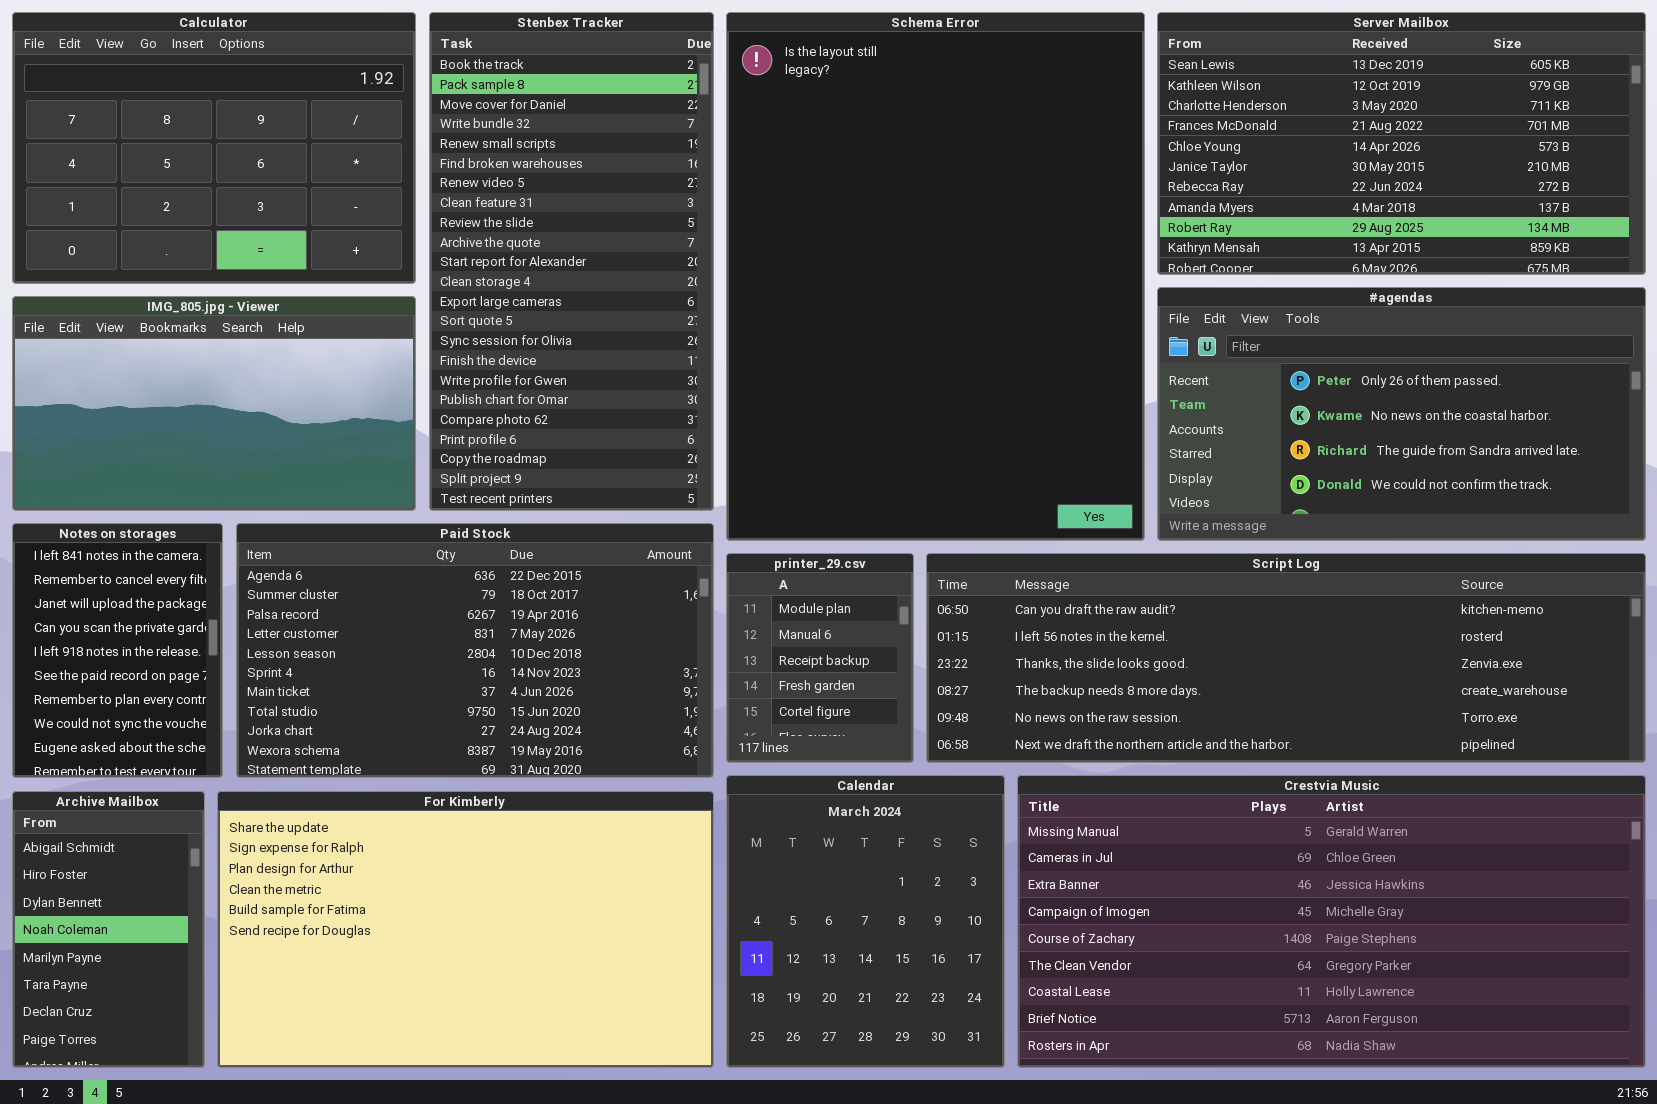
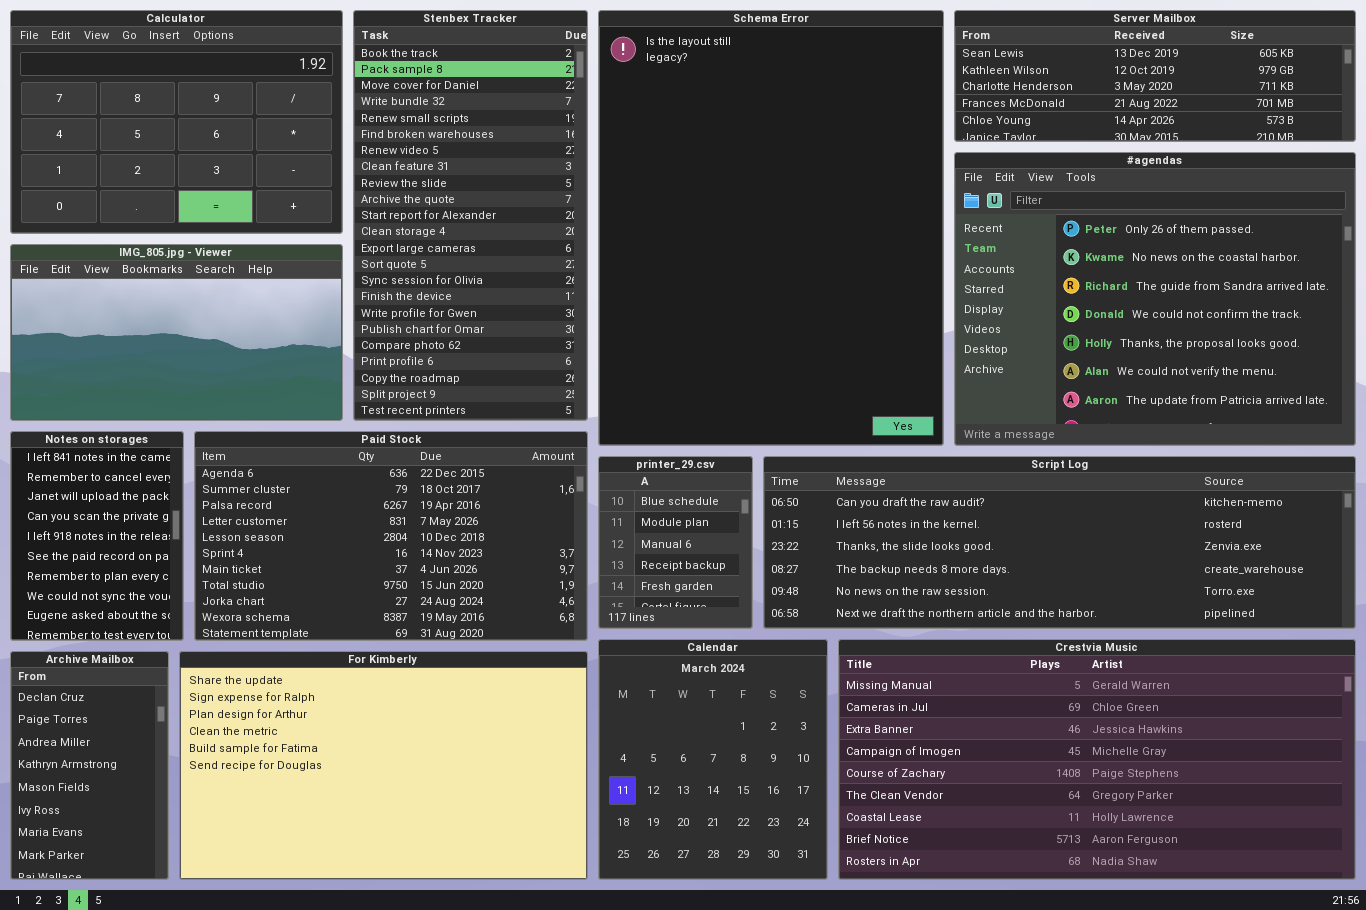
Server Mailbox: [1157,12,1646,275] -> [954,10,1356,142], resized
#agendas: [1157,287,1646,541] -> [954,152,1356,446], resized
printer_29.csv: [726,553,914,763] -> [598,456,753,629], scrolled up 1 row
Archive Mailbox: [12,791,205,1068] -> [10,651,169,880], scrolled down 6 rows

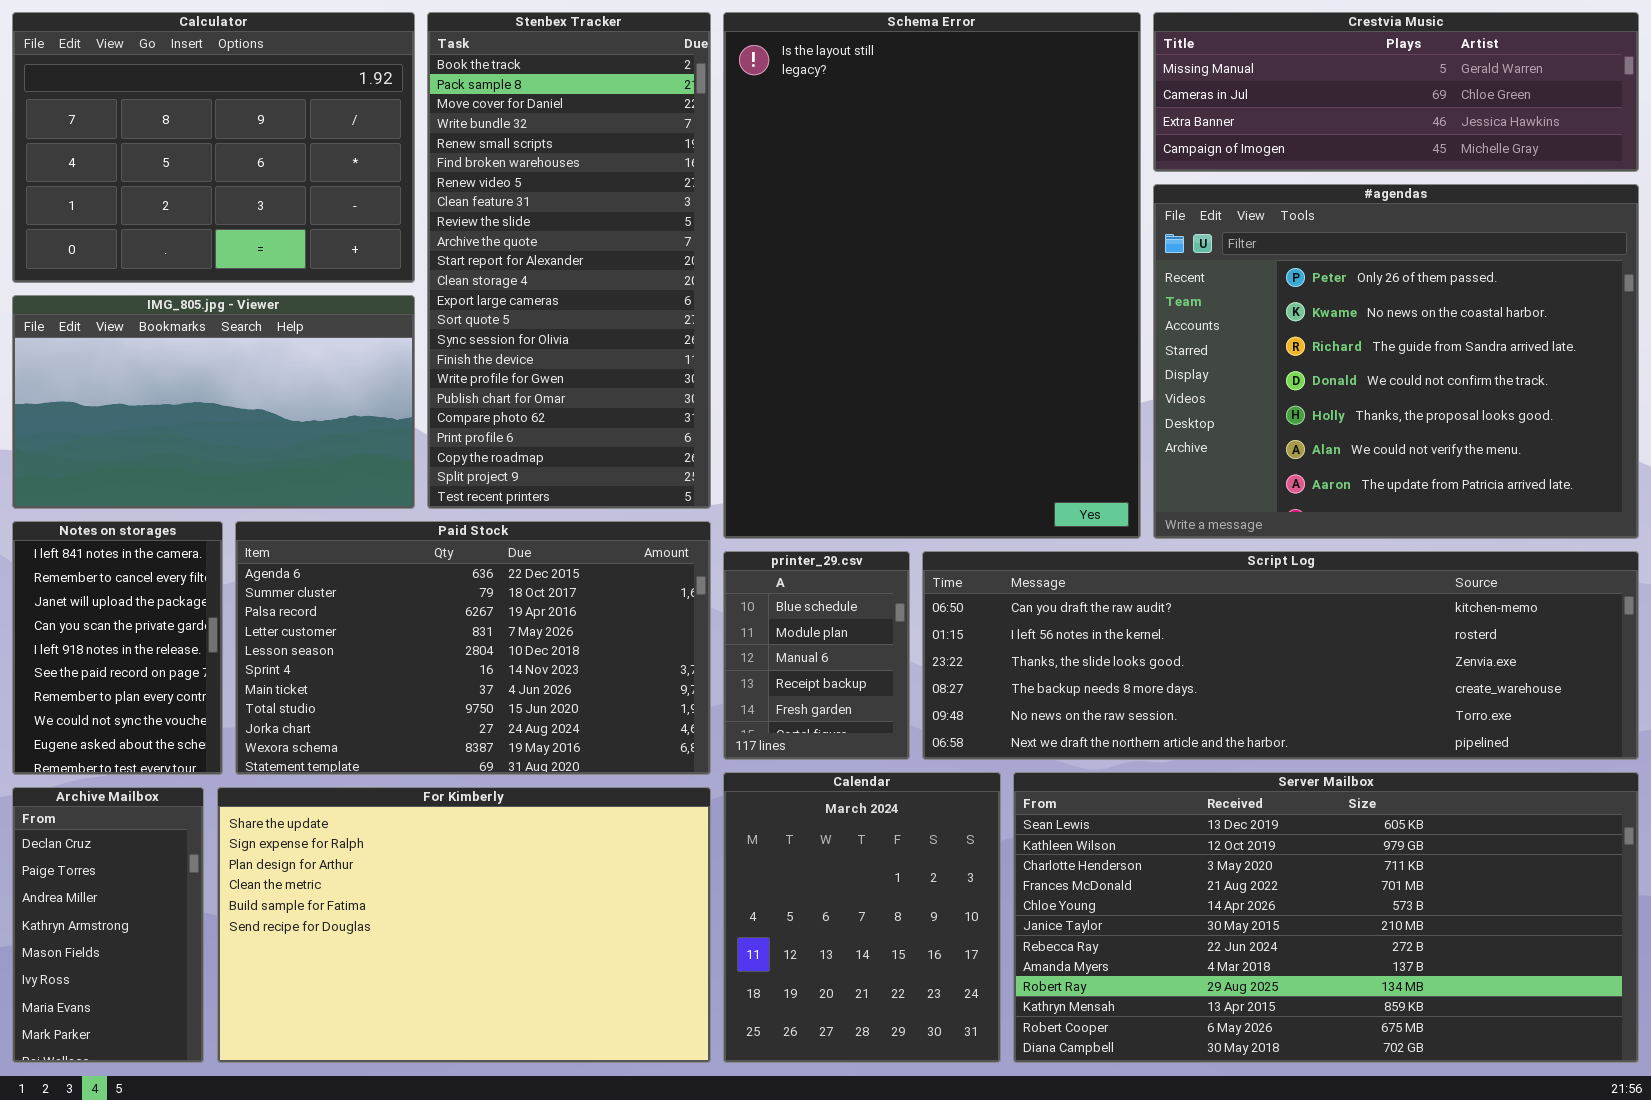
Server Mailbox: [954,10,1356,142] -> [1013,772,1639,1063], moved, resized
Crestvia Music: [838,639,1356,880] -> [1153,12,1639,172], moved, resized

